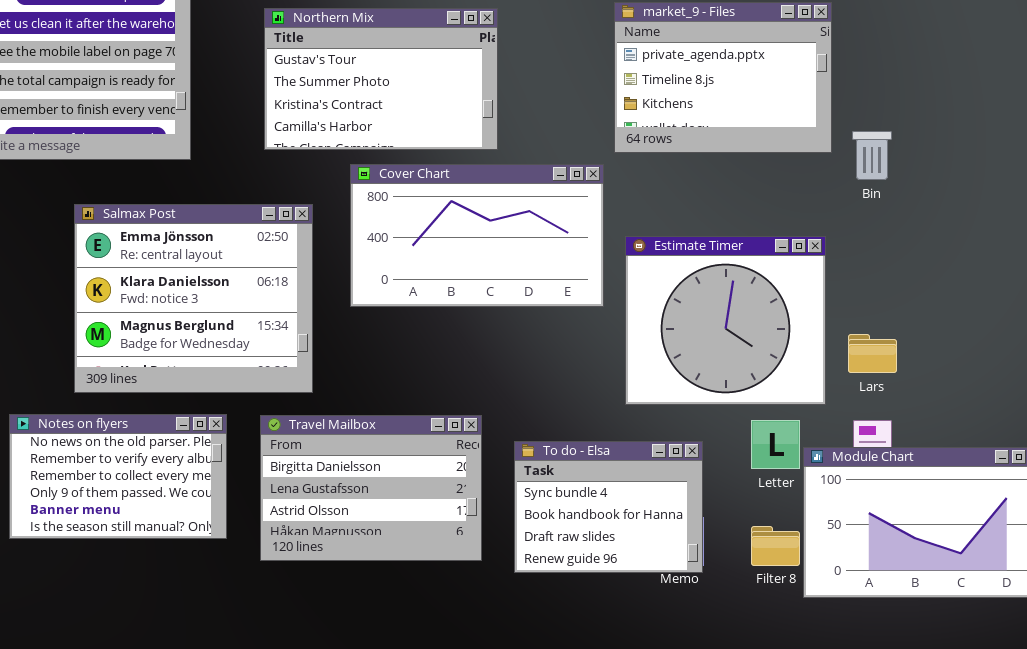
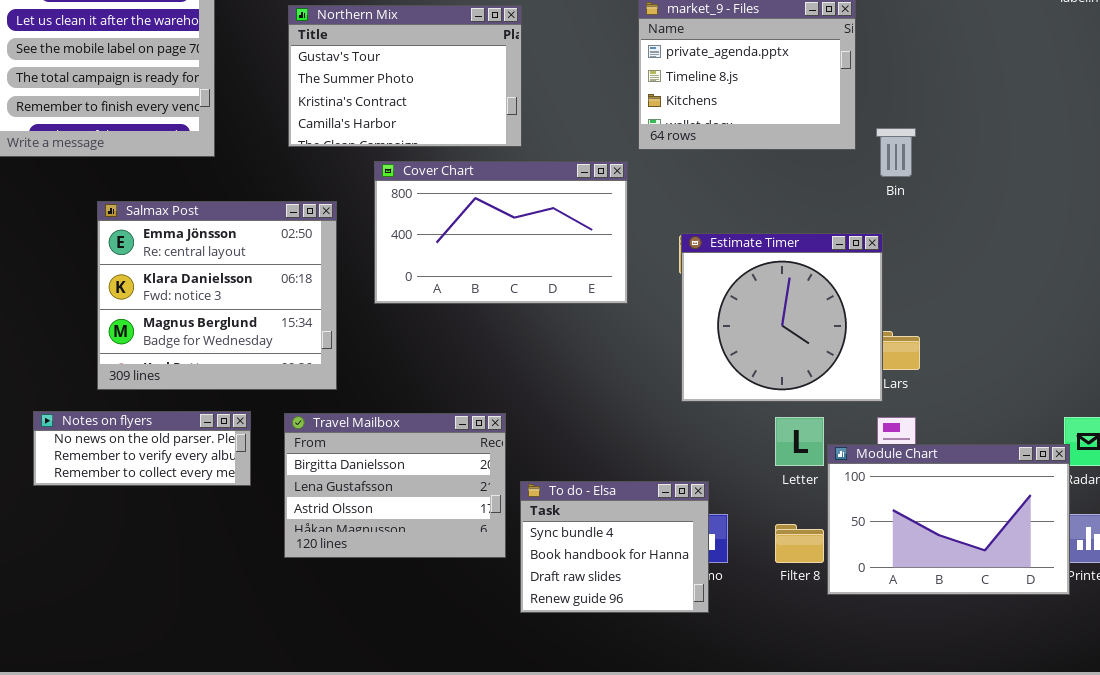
Estimate Timer: [625,236,826,405] -> [681,233,883,402], moved
Notes on flyers: [9,414,227,539] -> [33,411,251,486], resized
To do - Elsa: [514,441,703,573] -> [520,481,709,613], moved

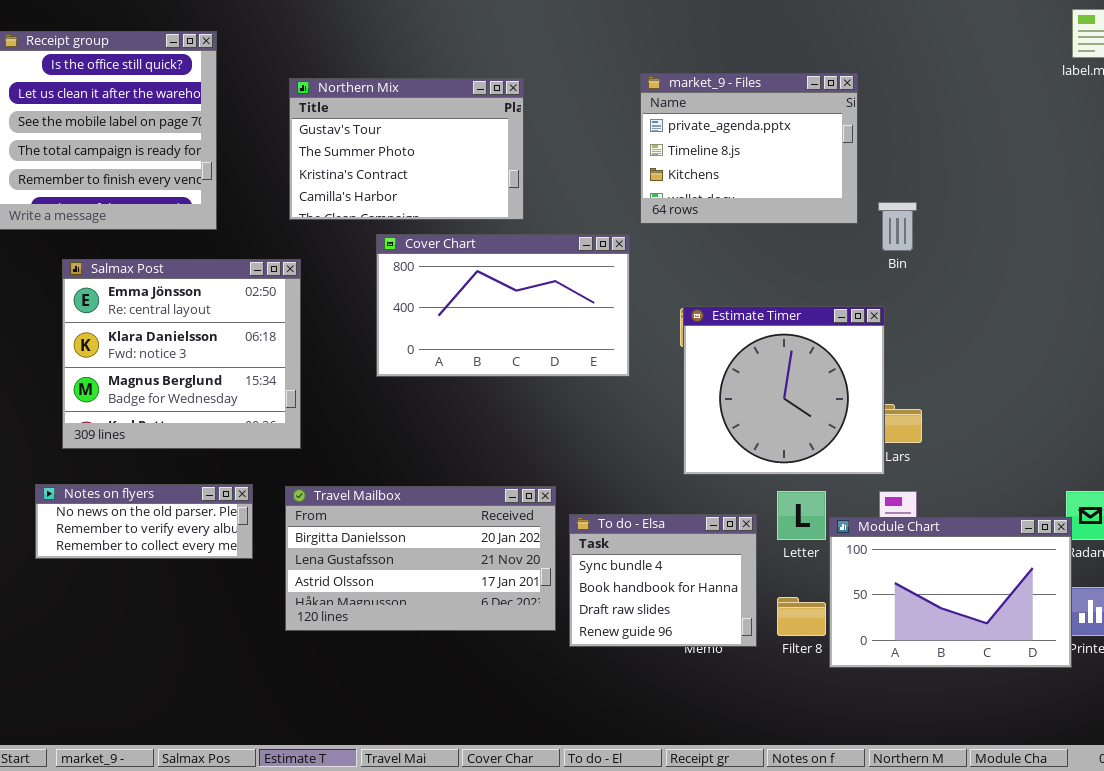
Salmax Post: [97,201,337,390] -> [62,259,301,449], moved
Travel Mailbox: [284,413,506,558] -> [285,486,556,631], resized
To do - Elsa: [520,481,709,613] -> [569,514,757,647], moved

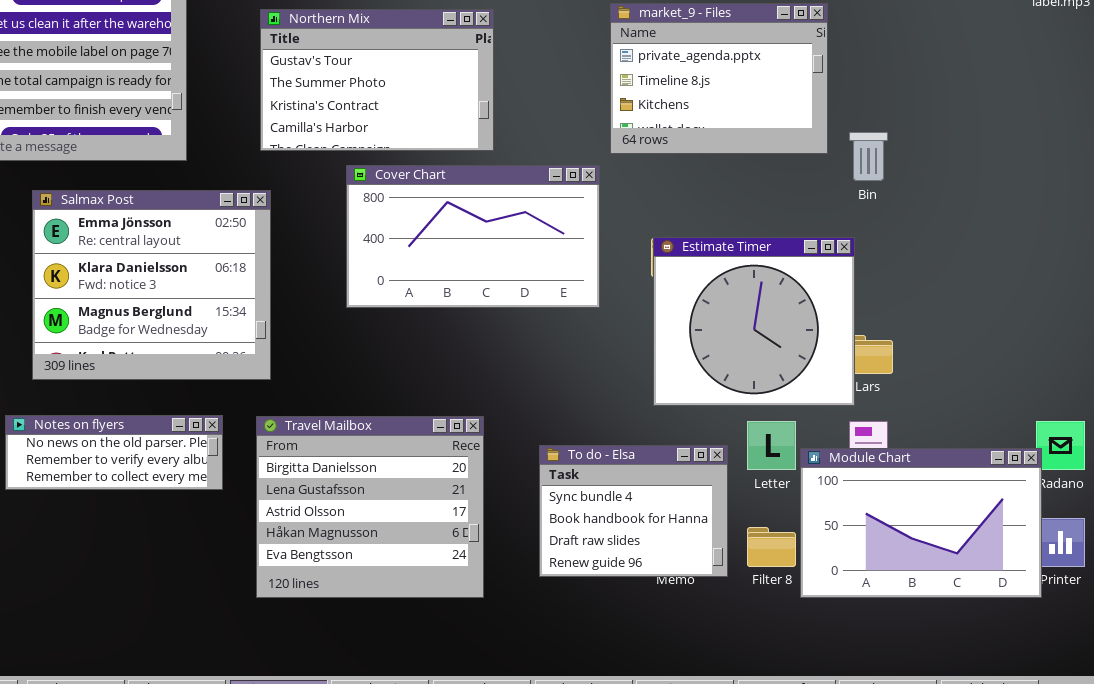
Travel Mailbox: [285,486,556,631] -> [256,416,484,598], resized

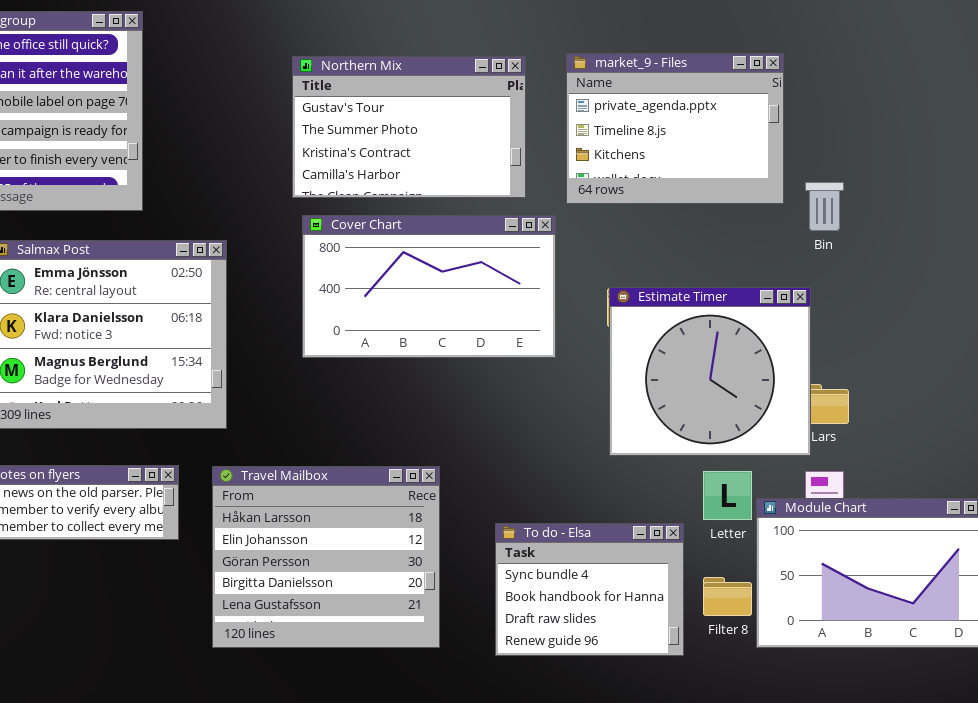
Northern Mix: [260,9,494,151] -> [292,56,526,198], moved
Travel Mailbox: [256,416,484,598] -> [212,466,440,648], scrolled up 3 rows
To do - Elsa: [539,445,728,577] -> [495,523,684,656], moved

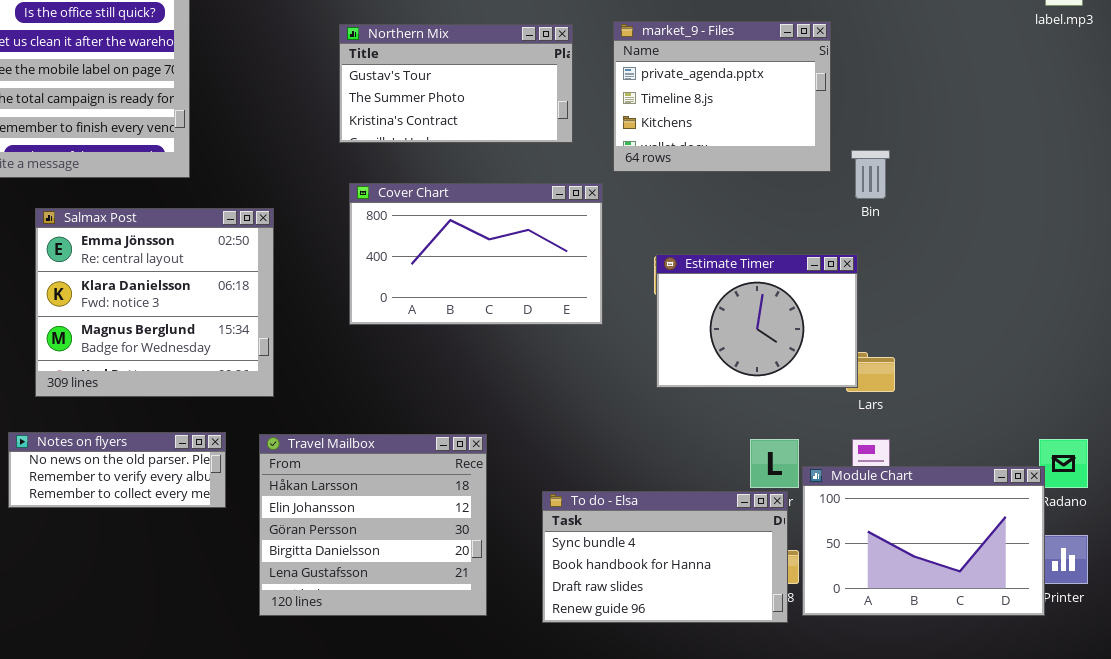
Northern Mix: [292,56,526,198] -> [339,24,573,143], resized
Estimate Timer: [609,287,811,456] -> [656,254,858,388], resized
To do - Elsa: [495,523,684,656] -> [542,491,788,623], resized

